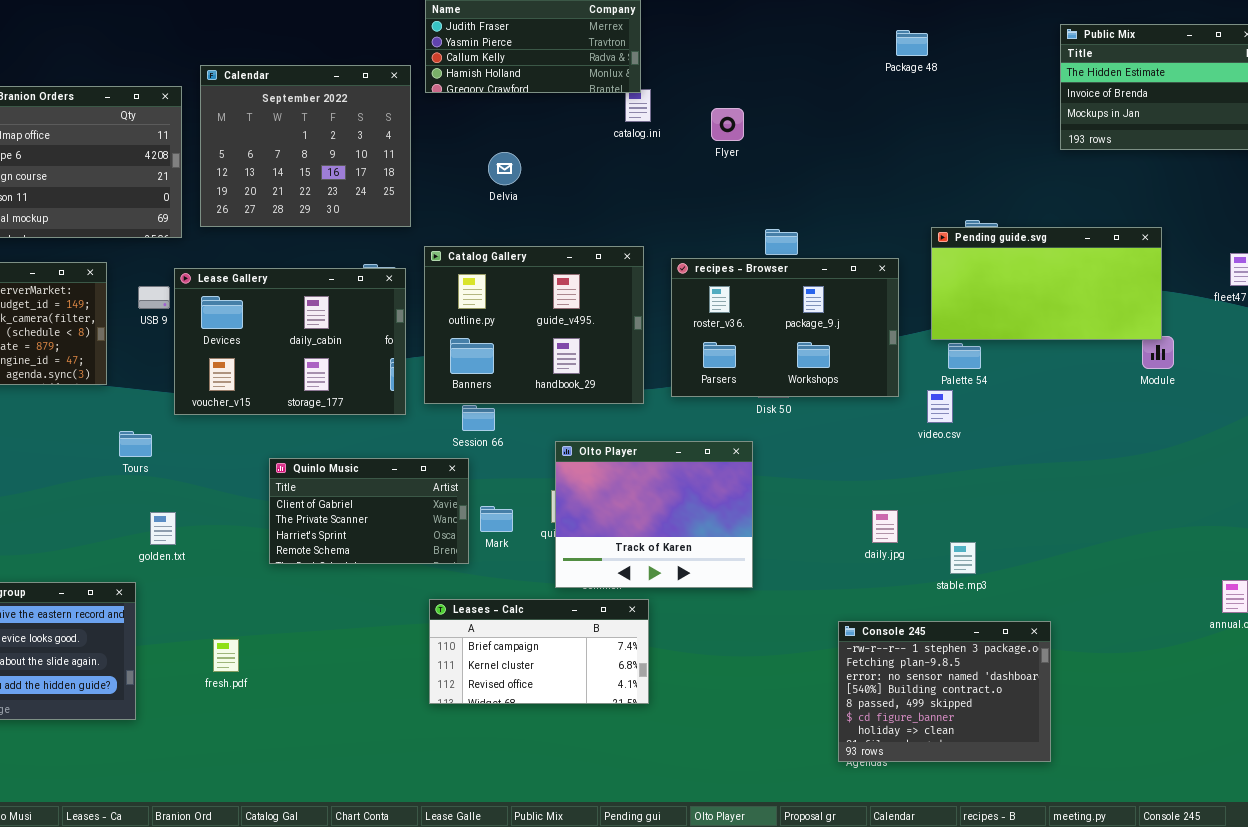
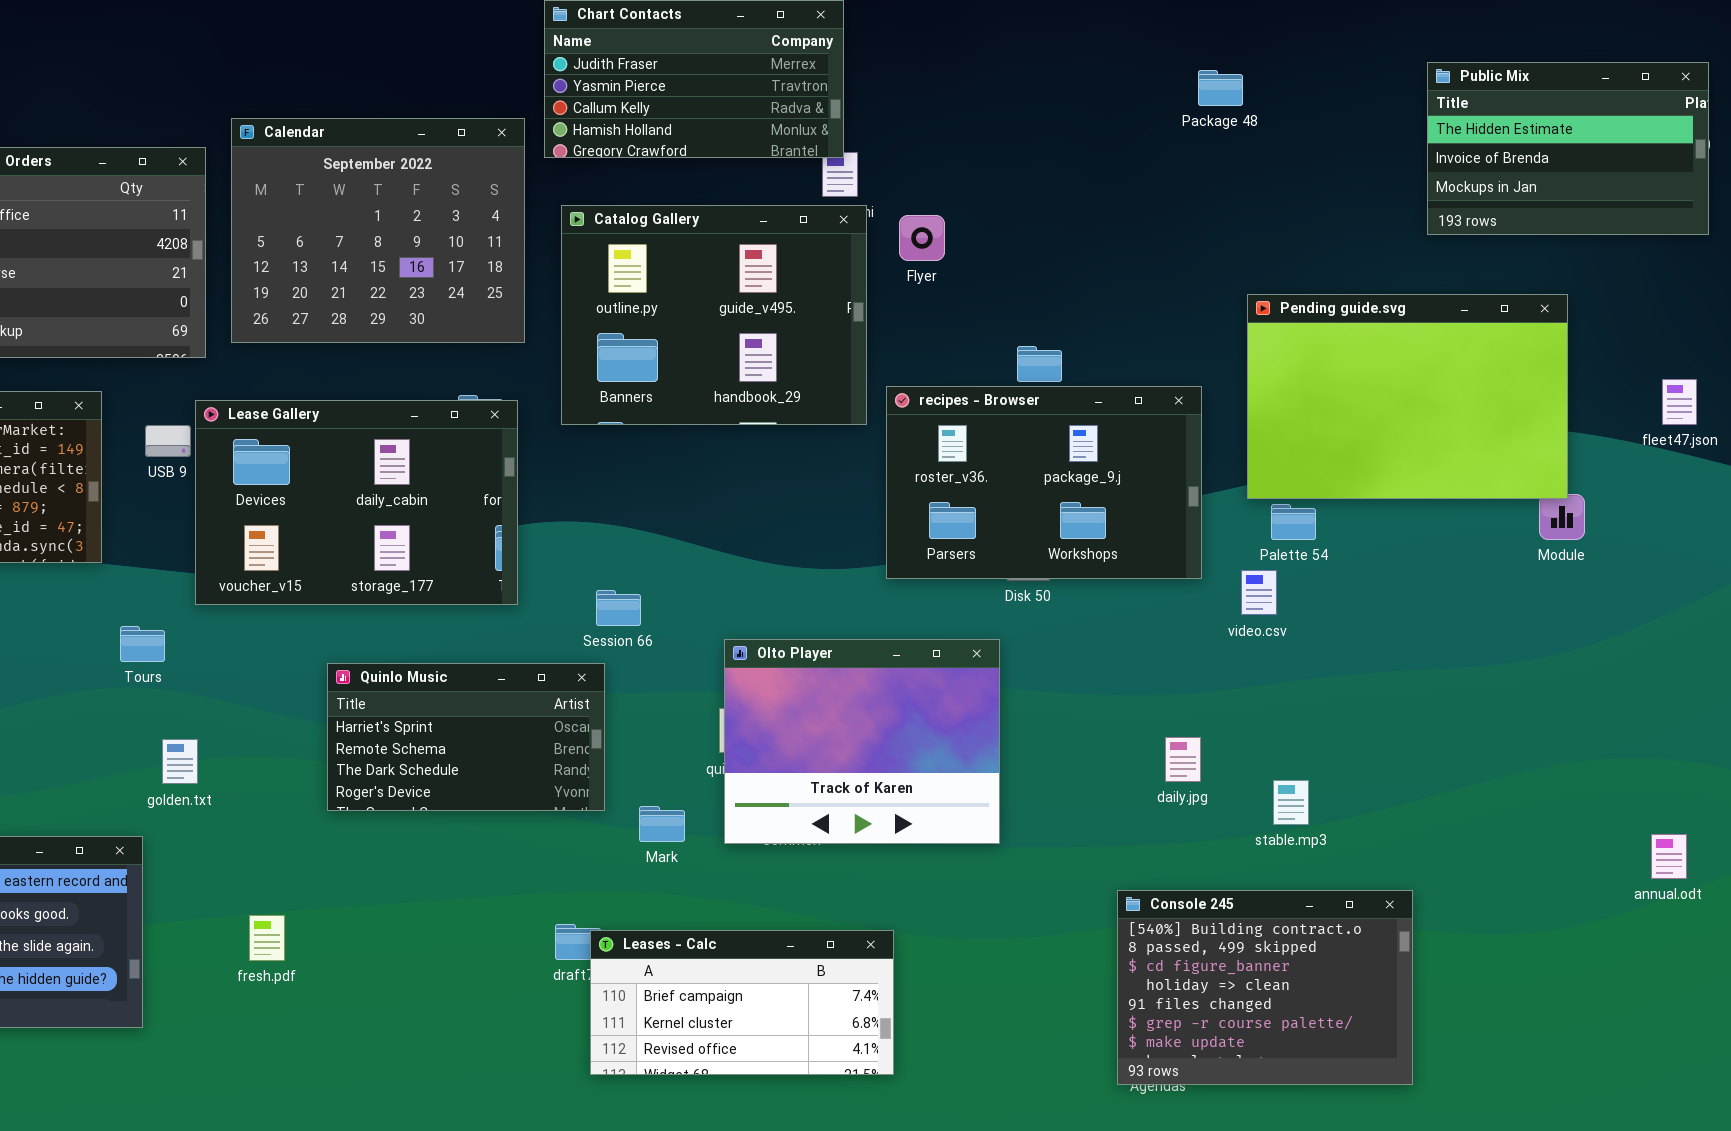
Flyer: [711,108,744,141] -> [899,215,945,261], moved
Pending guide.svg: [931,227,1162,340] -> [1247,294,1568,499], resized
Catalog Gallery: [424,246,644,404] -> [561,205,867,425], moved
Quinlo Music: [269,458,469,564] -> [327,663,605,811], scrolled down 2 rows
Mark: [480,506,513,532] -> [639,806,685,842], moved
Leases - Calc: [429,599,649,704] -> [590,930,894,1075], moved
Console 245: [838,621,1051,762] -> [1117,890,1413,1085], scrolled down 3 rows

